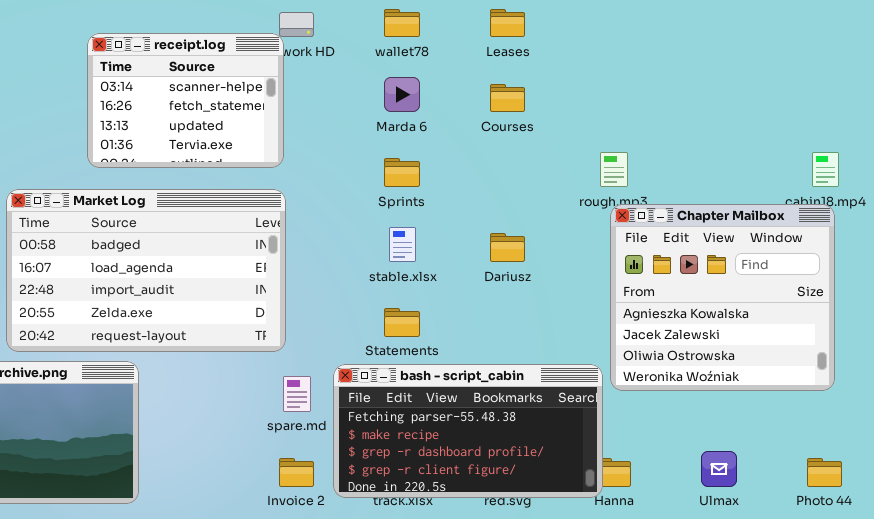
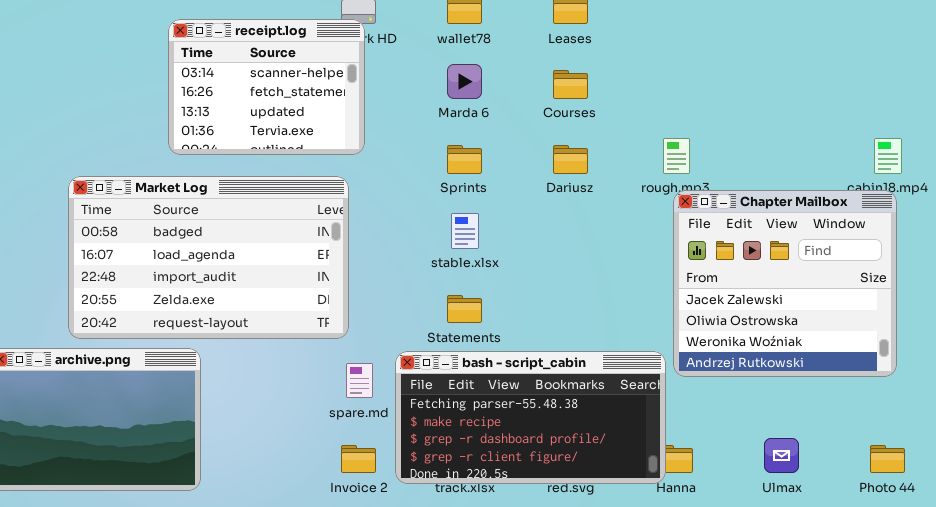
receipt.log: [87,33,284,168] -> [168,19,365,155], moved
Chapter Mailbox: [610,204,835,391] -> [673,190,897,377], scrolled down 1 row
Dariusz: [490,233,525,262] -> [553,145,588,174], moved

